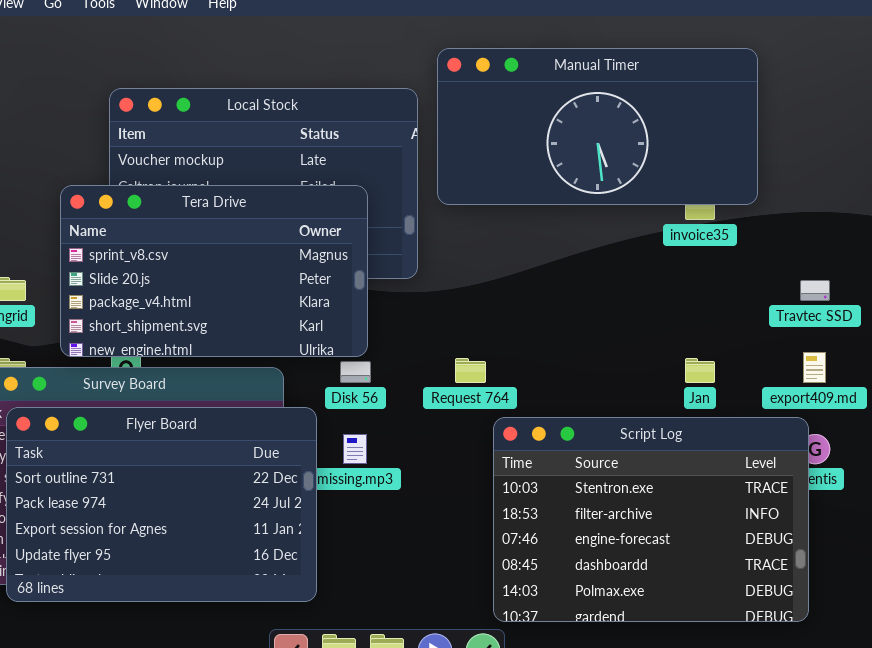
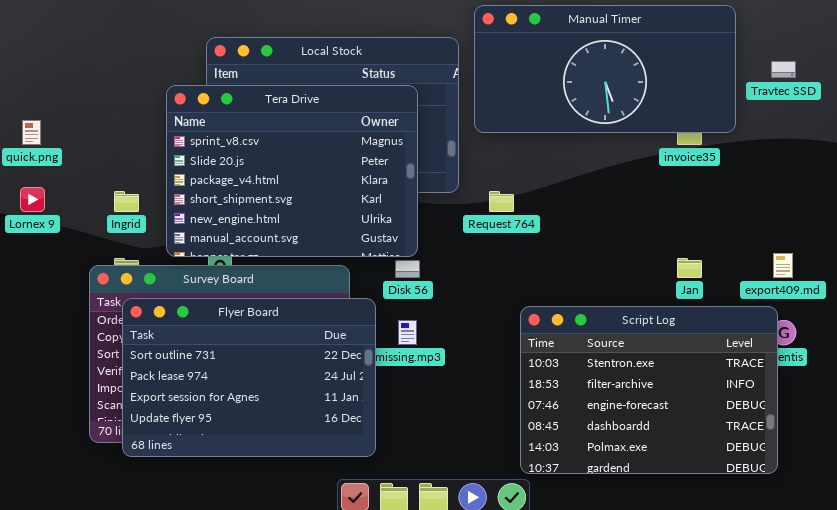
Tera Drive: [60,185,368,357] -> [166,85,418,257], resized
Travtec SSD: [800,280,830,301] -> [771,61,796,78], moved
Request 764: [455,358,486,383] -> [489,191,514,212], moved

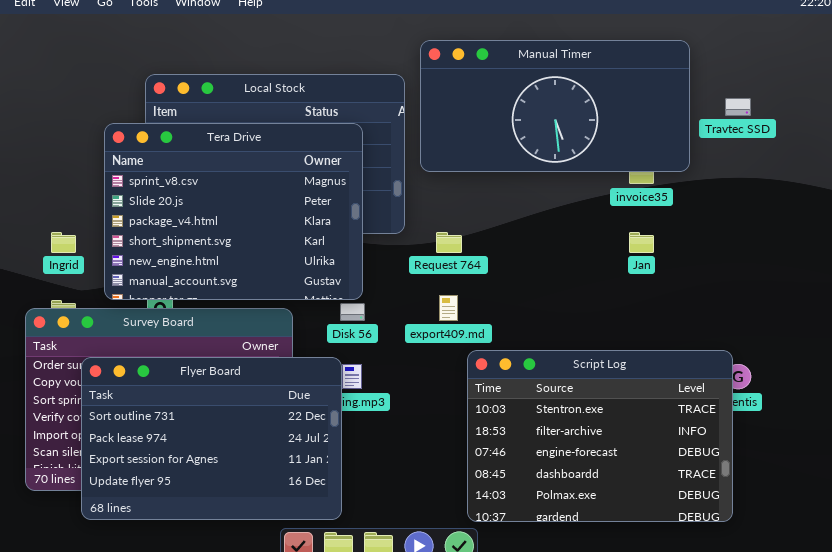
export409.md: [773,253,793,278] -> [439,295,458,321], moved
Jan: [677,258,702,278] -> [629,232,654,253], moved
Flyer Board: [122,298,376,457] -> [81,357,342,520], moved

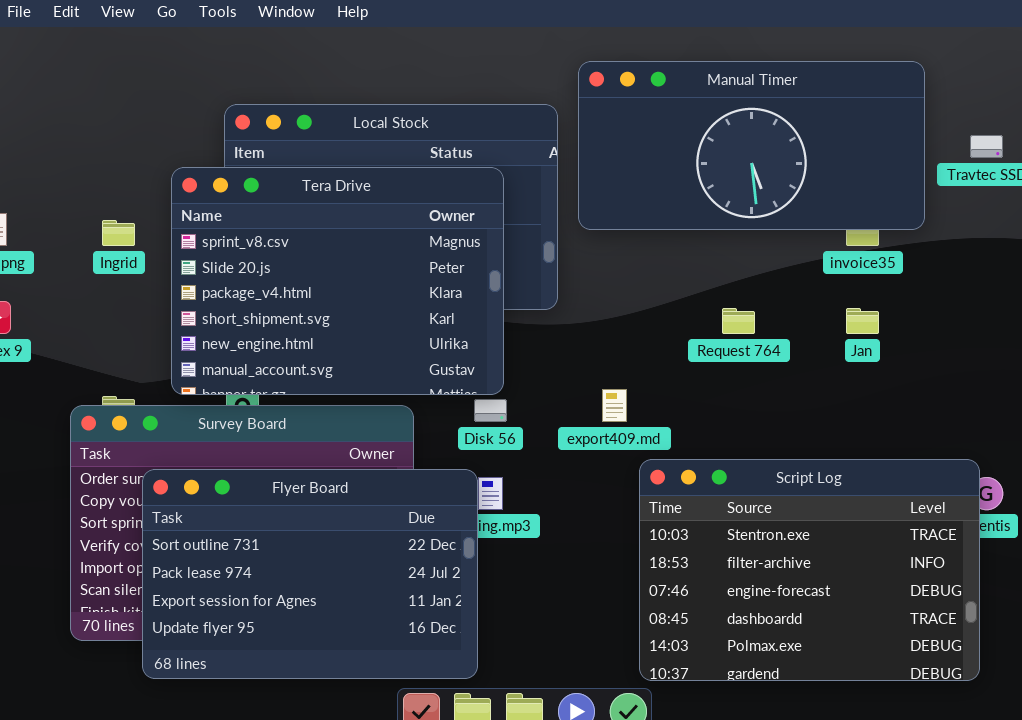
Ingrid: [51,232,76,253] -> [102,220,135,246], moved
Request 764: [436,232,462,253] -> [722,308,755,334], moved

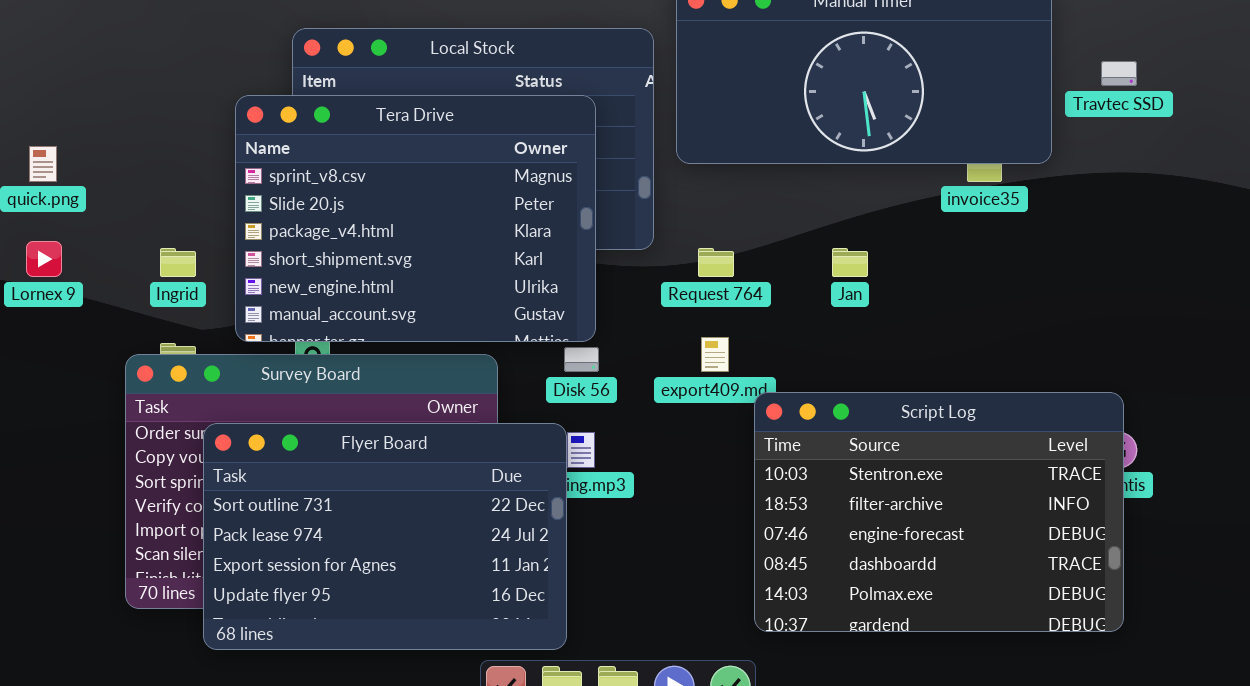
Ingrid: [102,220,135,246] -> [160,248,196,277], moved
Request 764: [722,308,755,334] -> [698,248,734,277], moved
Jan: [846,308,879,334] -> [832,248,868,277], moved
Script Log: [639,459,980,681] -> [754,392,1124,632], moved

